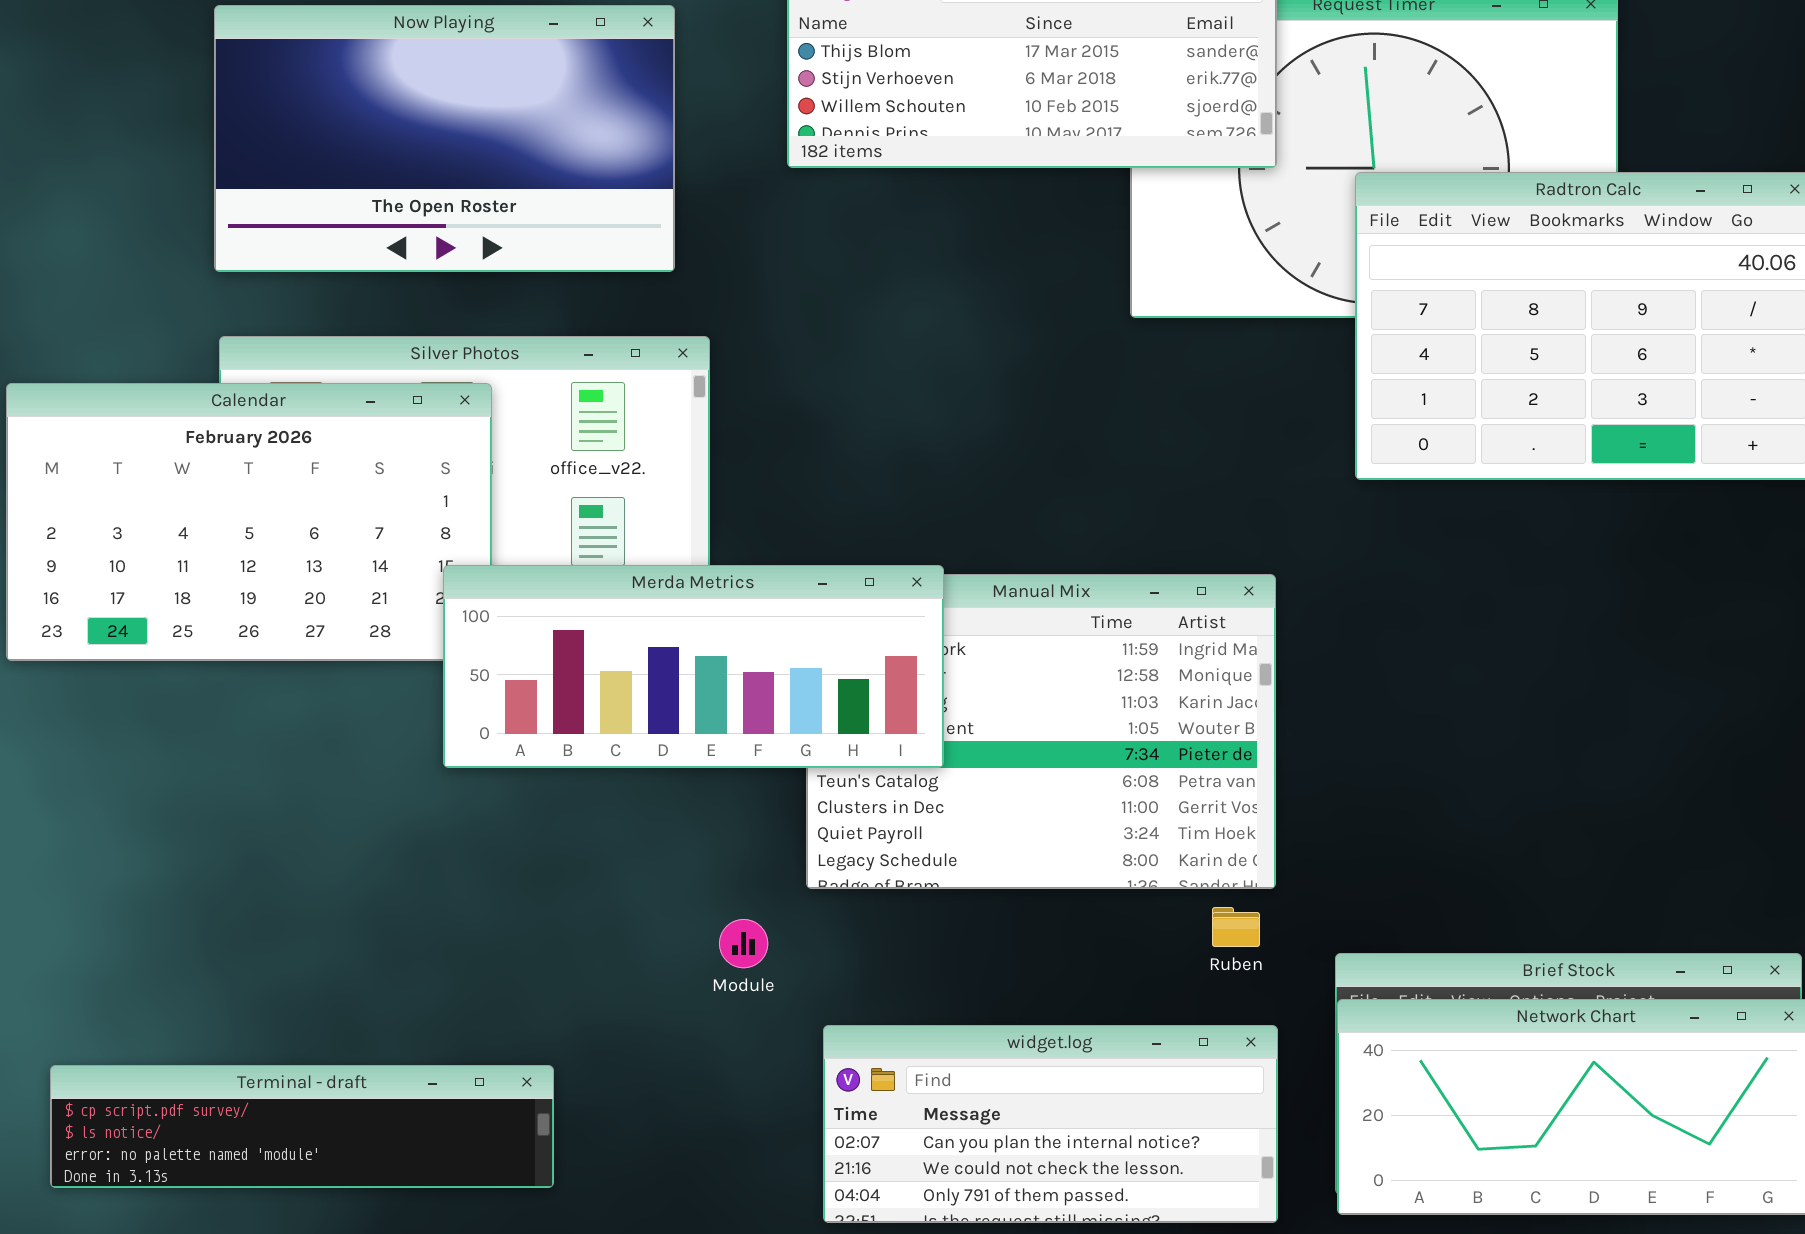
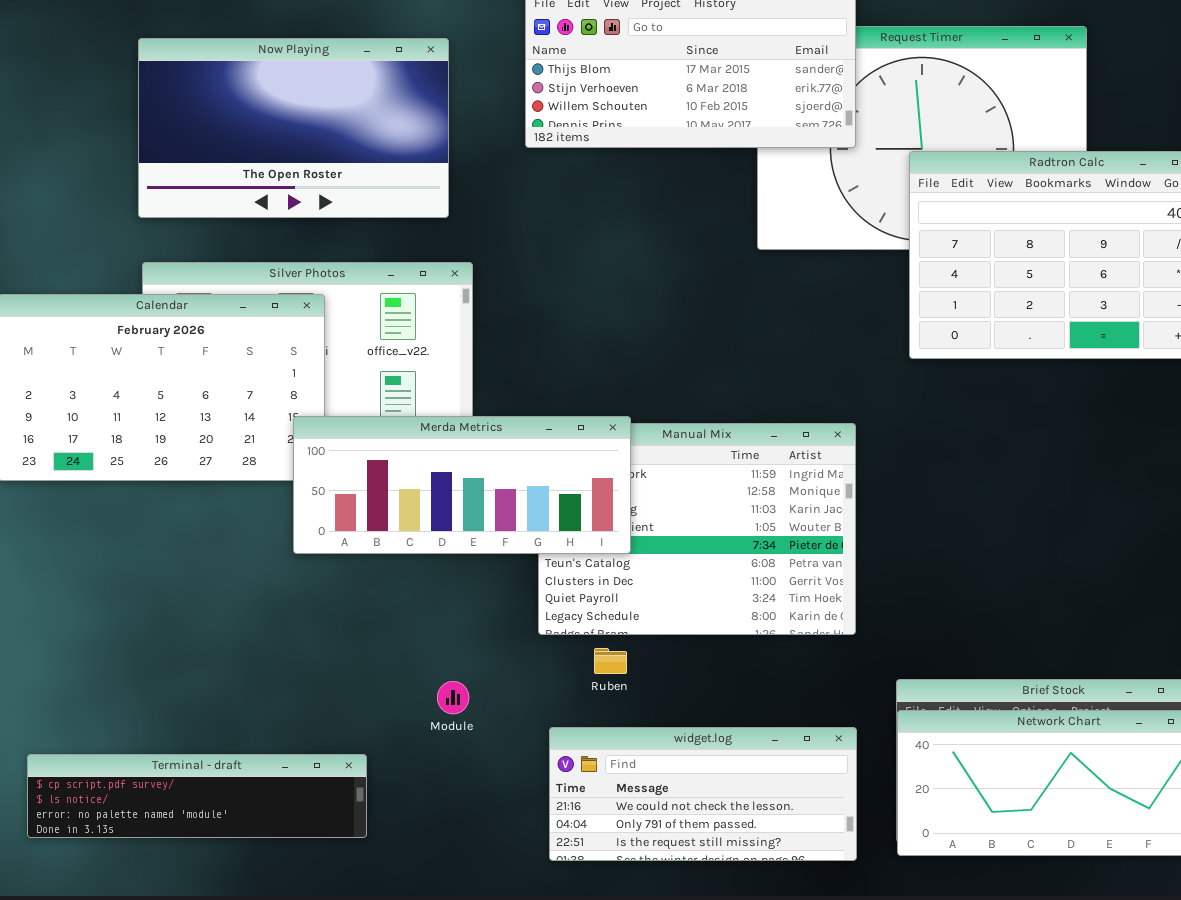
Ruben: [1212,907,1260,947] -> [594,648,627,674], moved
Module: [719,919,768,968] -> [437,681,469,714], moved
widget.log: [823,1025,1278,1223] -> [549,727,857,861], scrolled down 1 row

